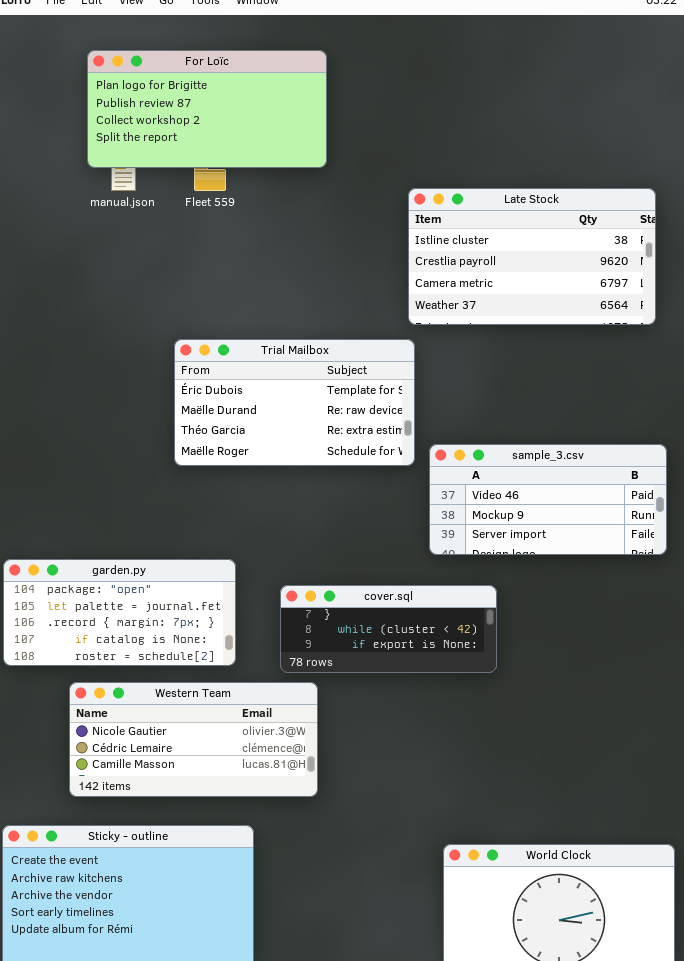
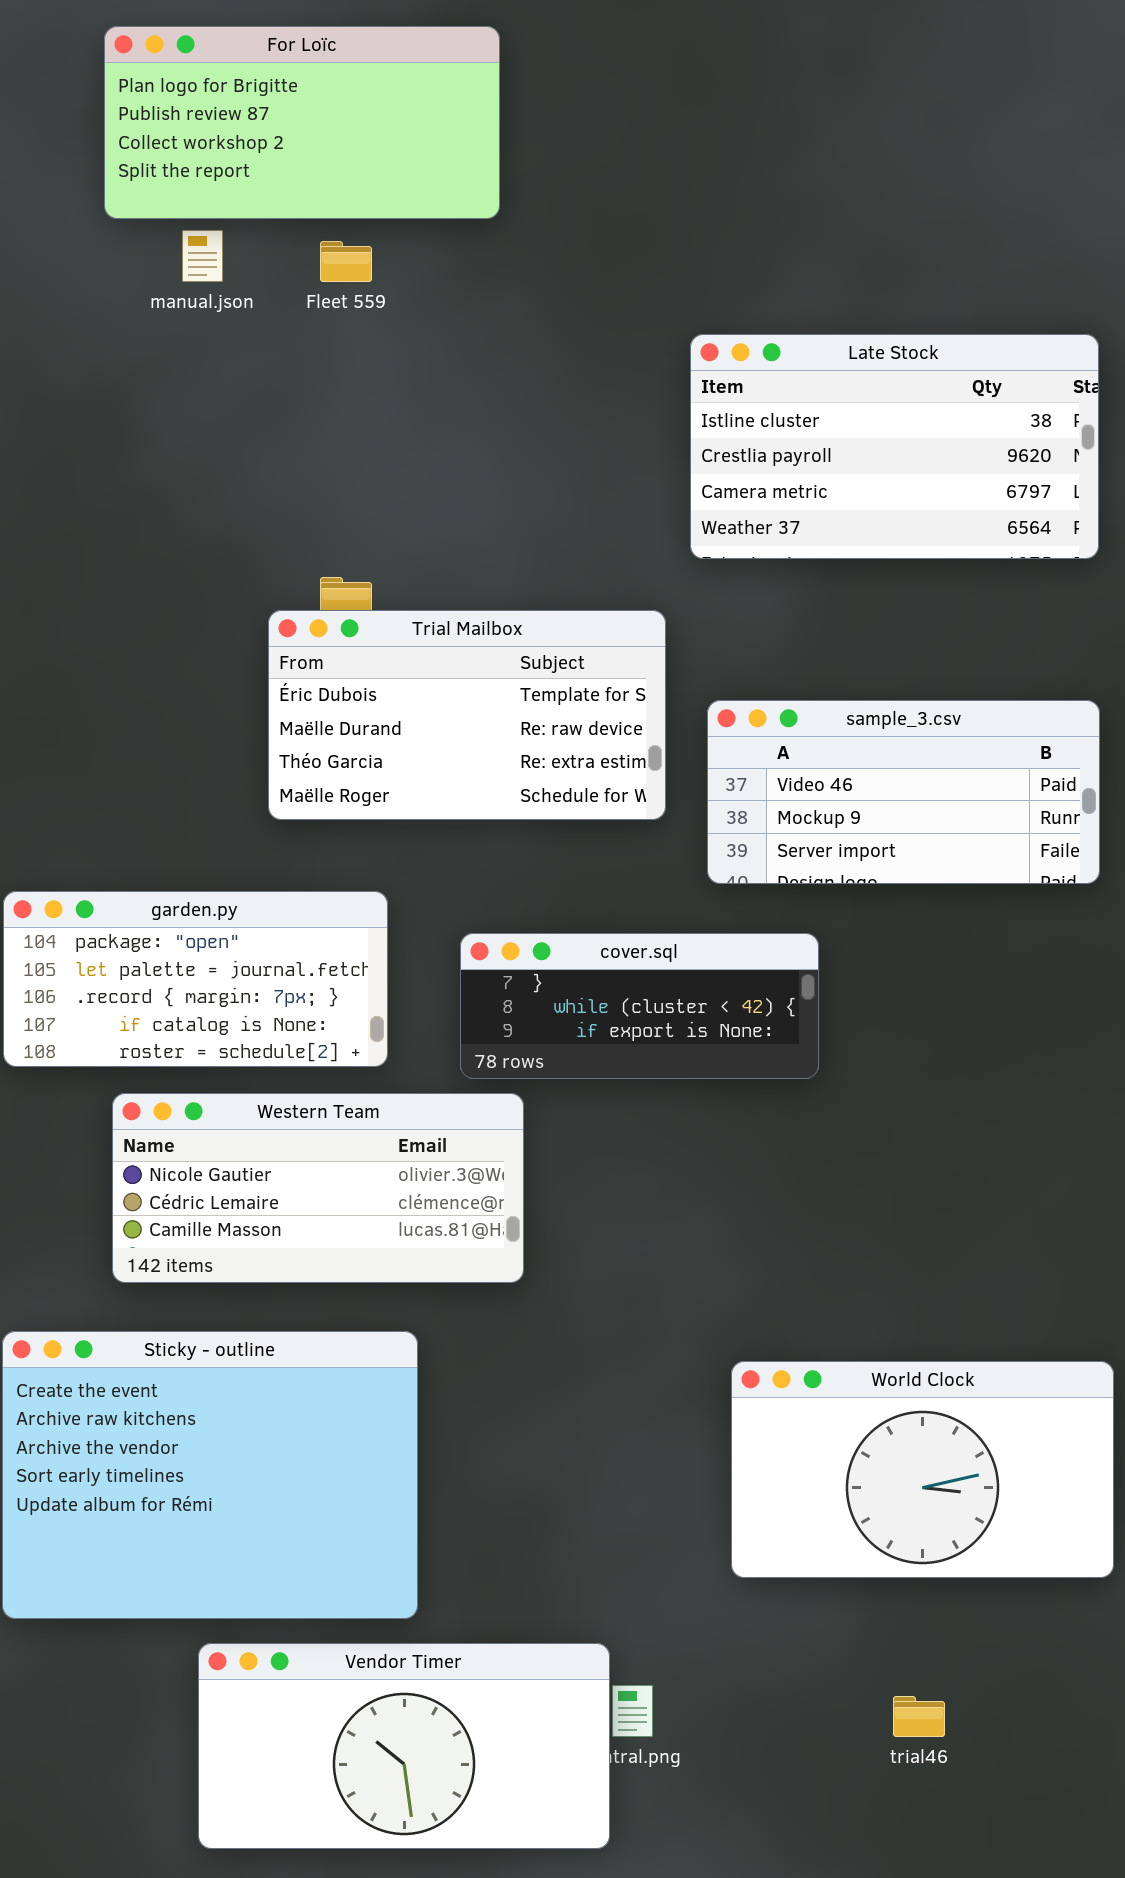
For Loïc: [87,50,327,168] -> [104,26,500,219], moved
Late Stock: [408,188,656,325] -> [690,334,1099,559], moved
Trial Mailbox: [174,339,415,466] -> [268,610,666,820], moved

